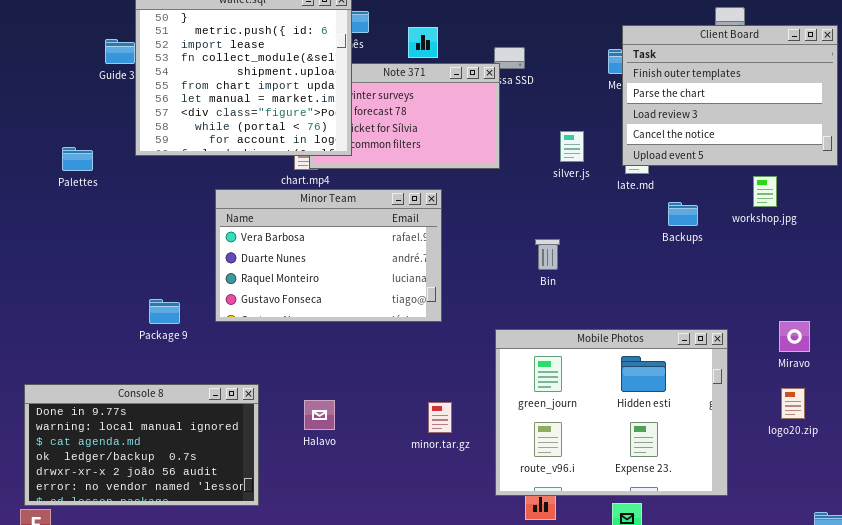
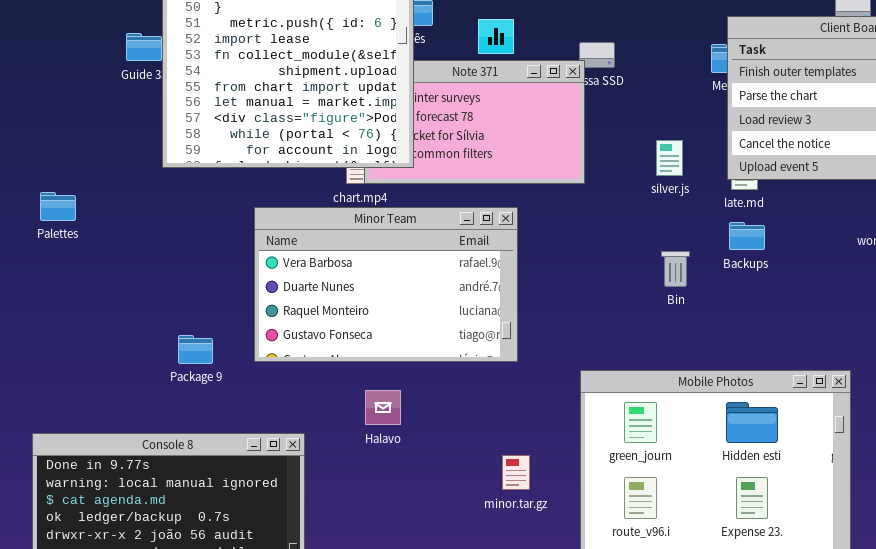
Palettes: [62,147,93,171] -> [40,192,76,221], moved
Backups: [668,202,698,226] -> [729,222,765,250], moved
Bin: [535,239,560,270] -> [661,251,690,287], moved
Halavo: [304,400,335,430] -> [365,390,401,425], moved

